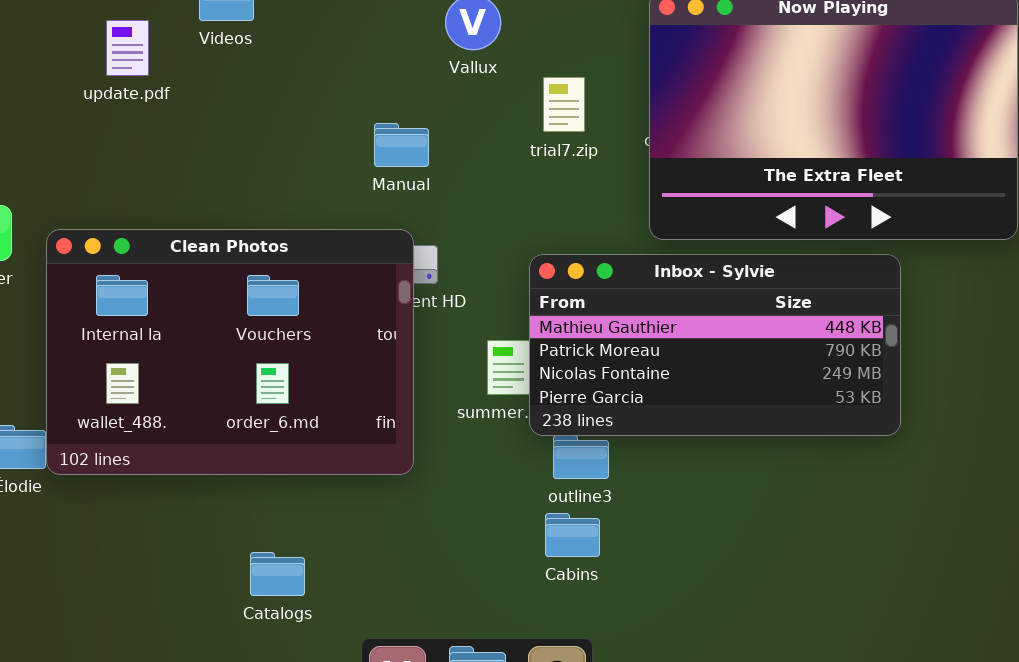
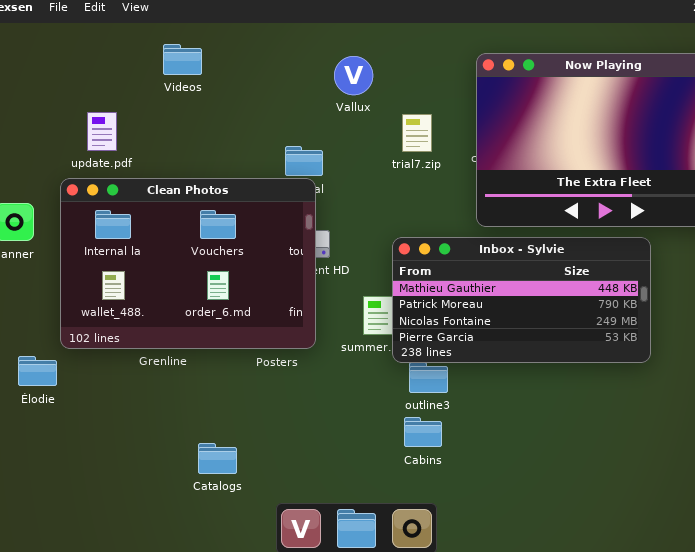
update.pdf: [106,20,149,76] -> [87,112,117,151], moved
Clean Photos: [46,229,414,475] -> [60,178,316,349], moved

